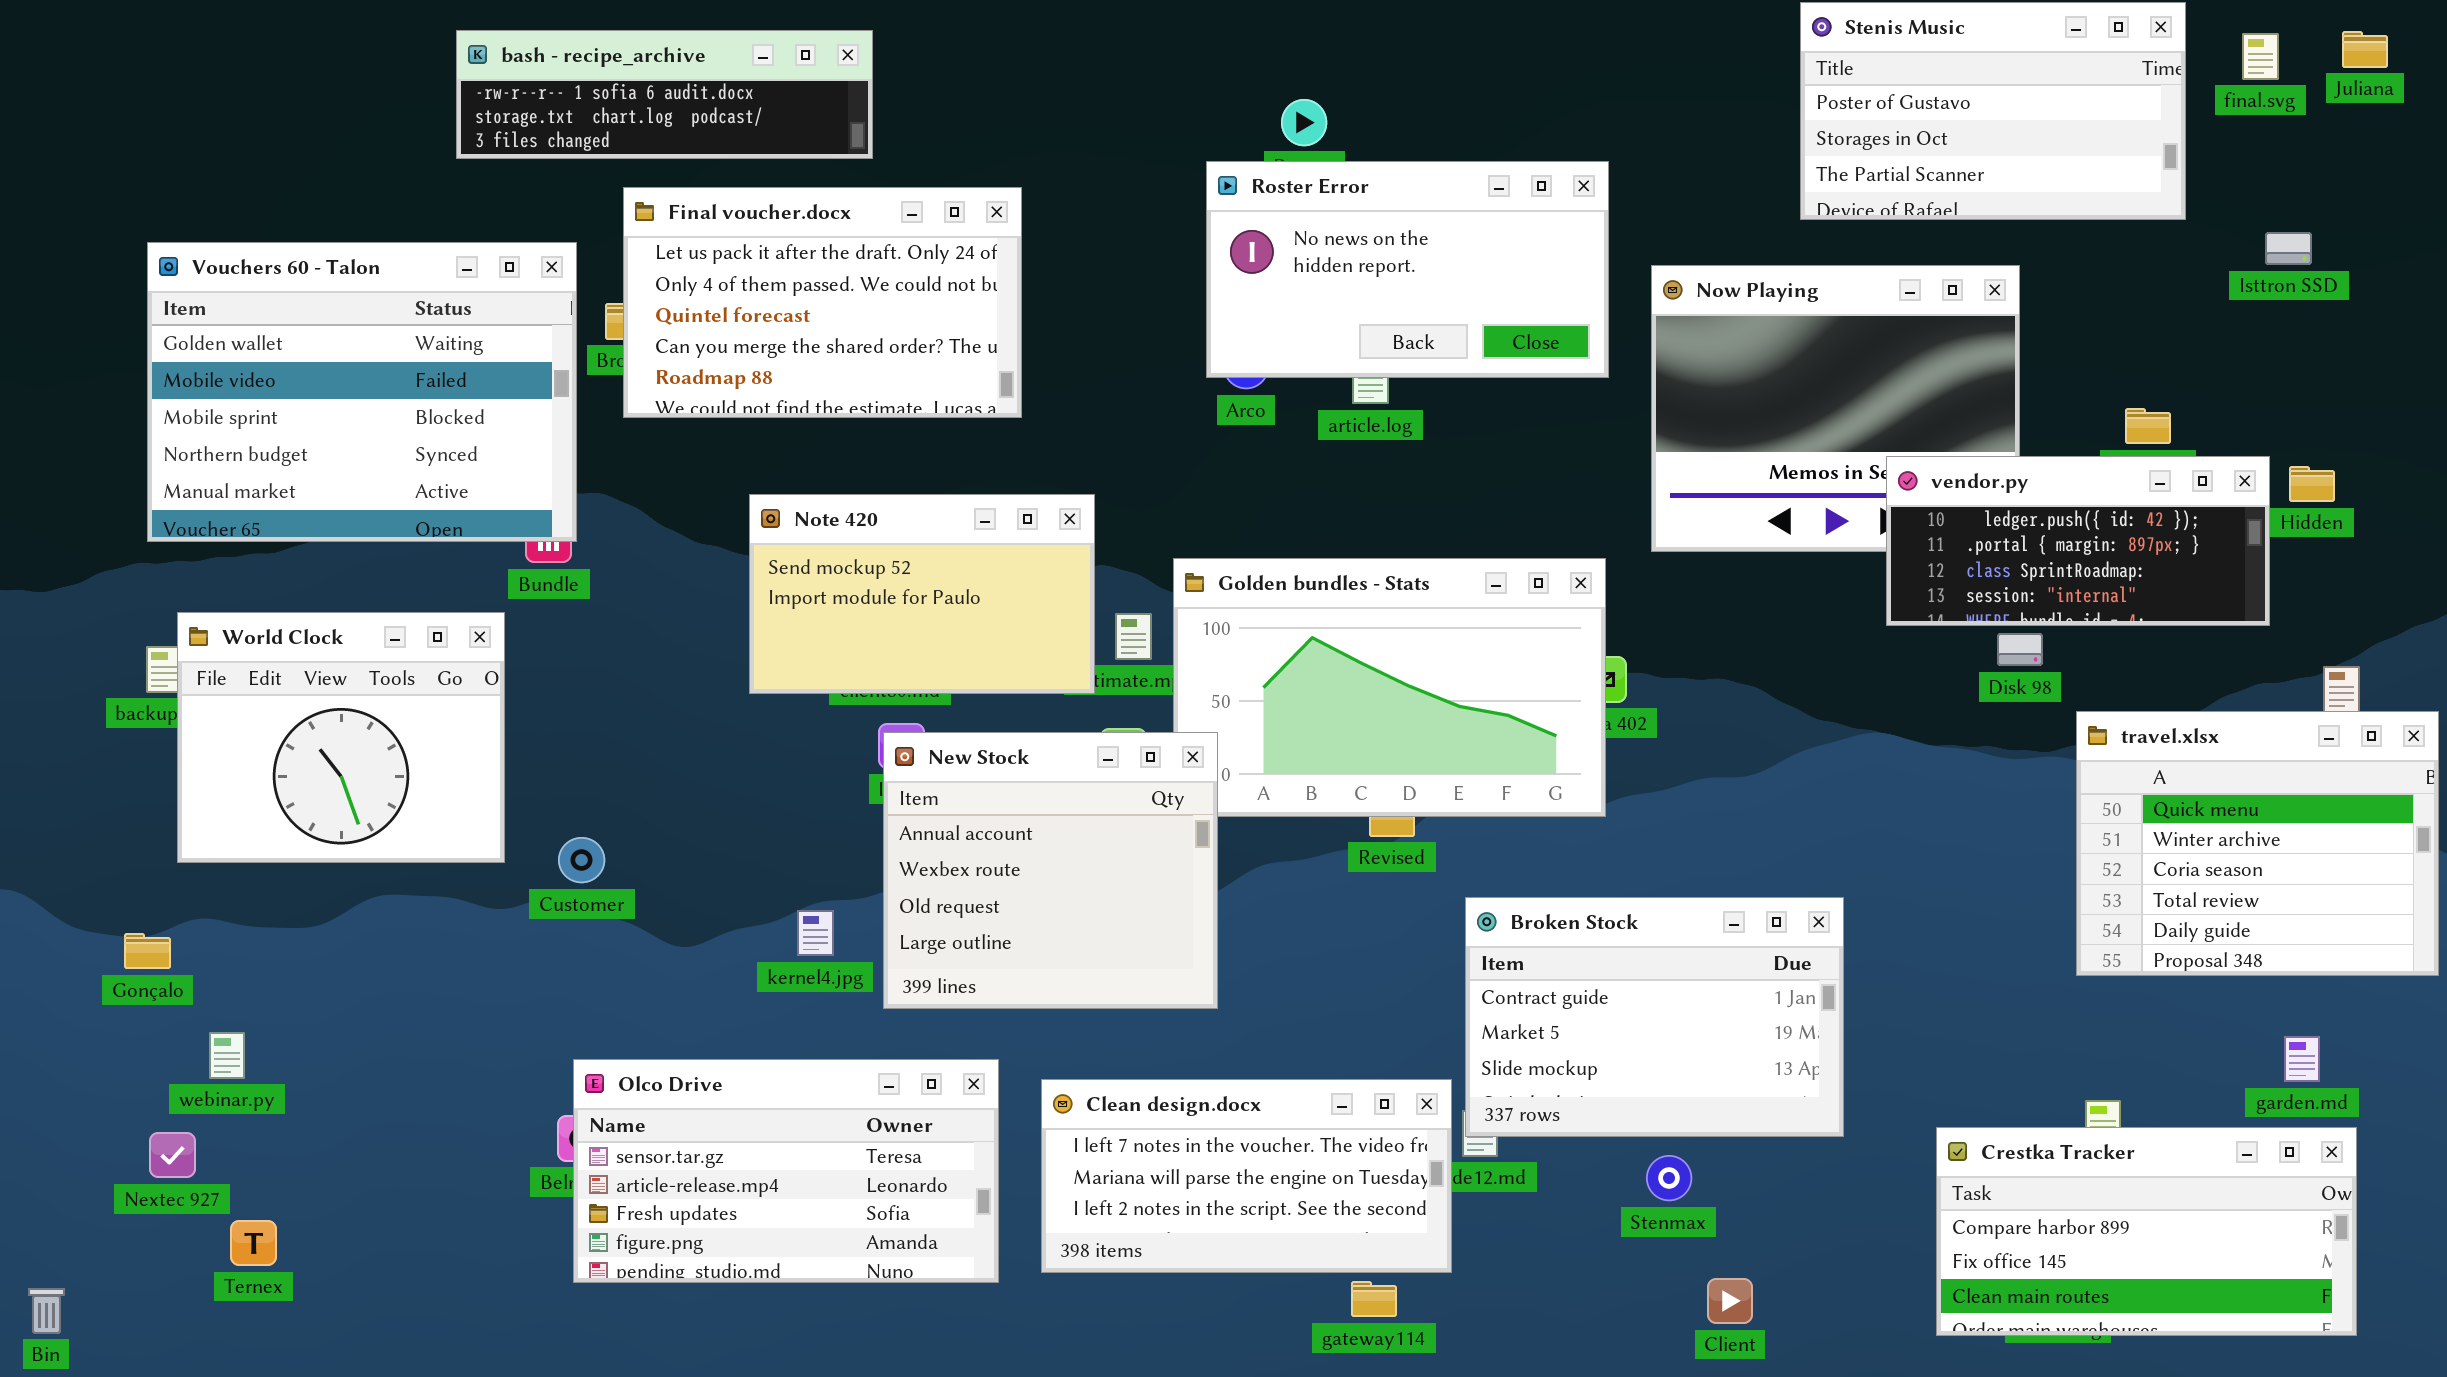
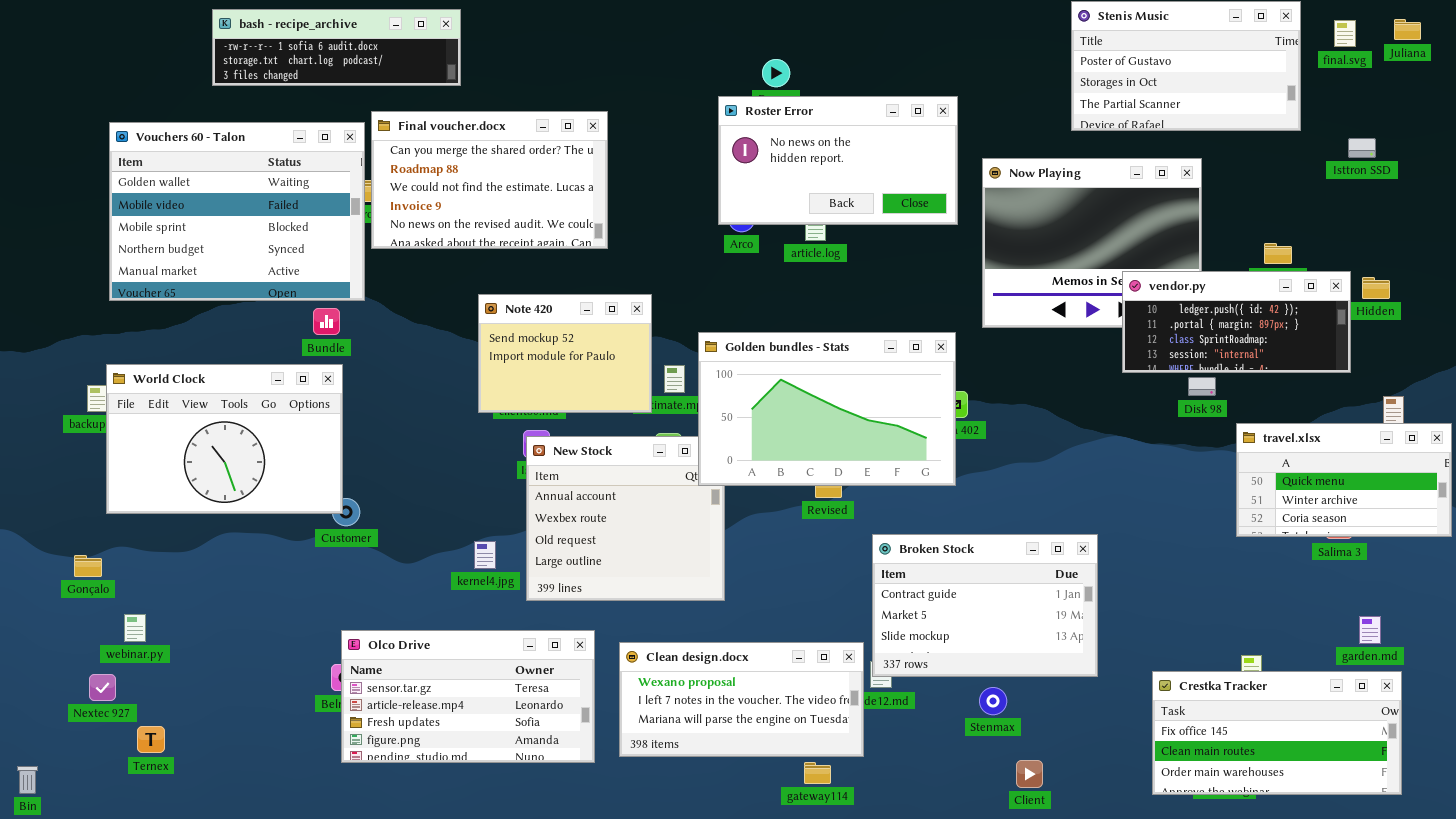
bash - recipe_archive: [456,30,873,159] -> [212,9,461,86], moved
Final voucher.docx: [623,187,1022,418] -> [371,111,608,249], scrolled down 3 rows
Vouchers 60 - Talon: [147,242,577,542] -> [109,122,365,301], moved
Note 420: [749,494,1095,694] -> [478,294,652,413], resized
Golden bundles - Stats: [1173,558,1606,817] -> [698,332,956,486], raised
World Clock: [177,612,505,863] -> [106,364,343,514], resized
travel.xlsx: [2076,711,2439,976] -> [1236,423,1452,537], resized
Clean design.docx: [1041,1079,1452,1273] -> [619,642,864,757], scrolled up 1 row
Crestka Tracker: [1936,1127,2357,1336] -> [1152,671,1402,795], scrolled down 1 row

